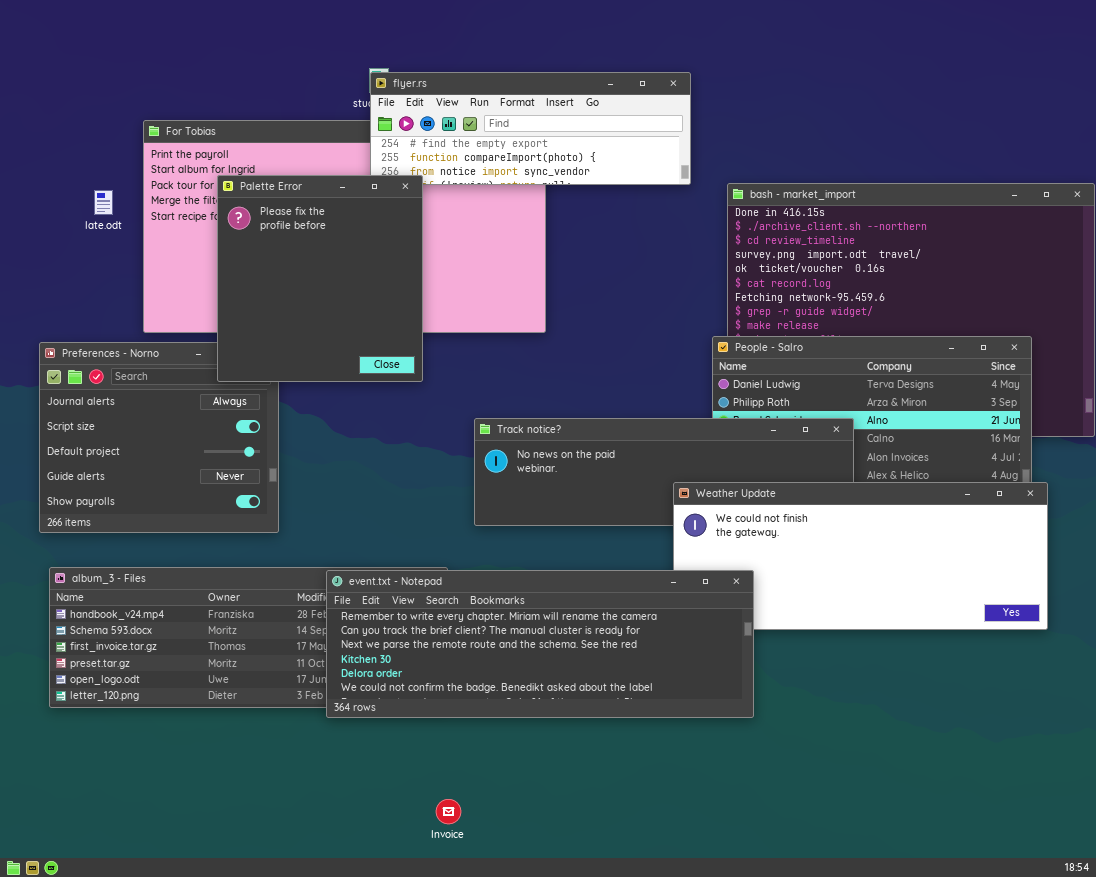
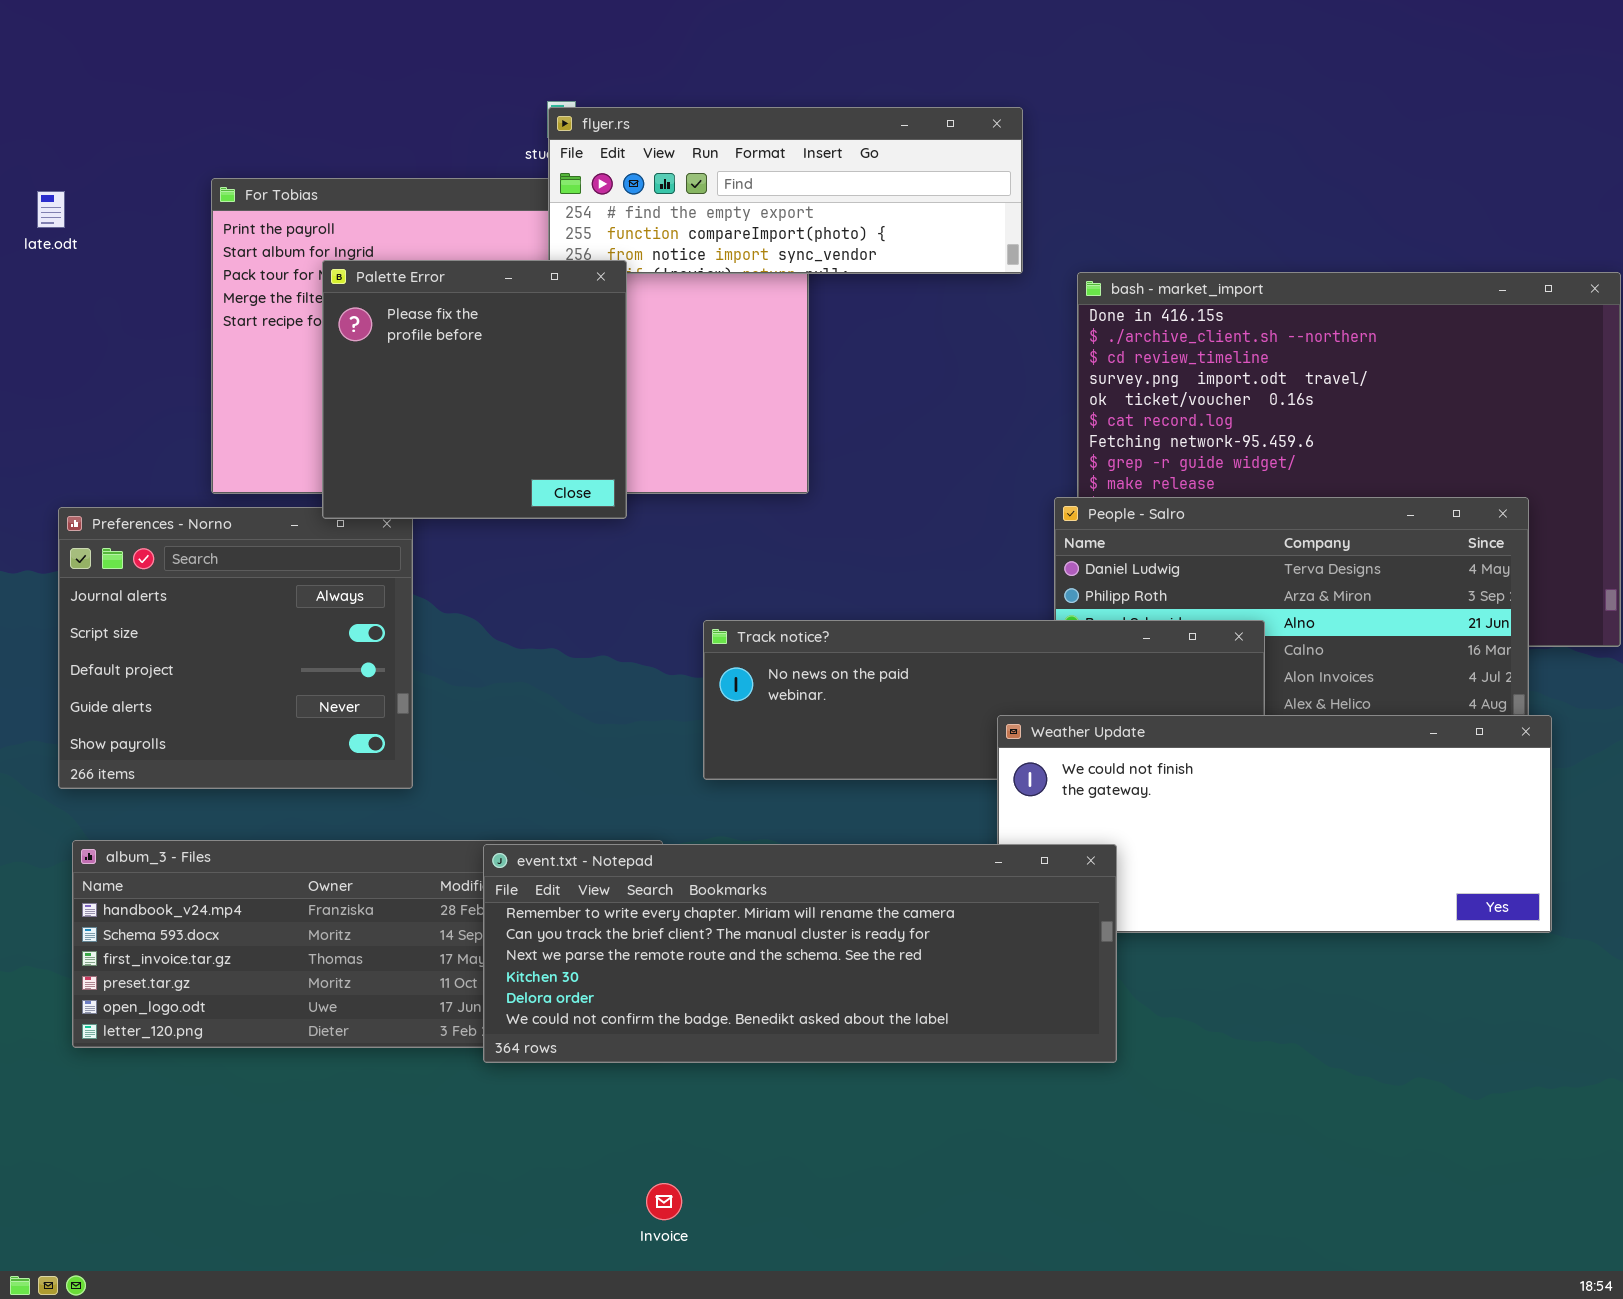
Palette Error: [217,175,423,382] -> [322,260,627,519], resized
late.odt: [94,190,113,215] -> [37,191,65,228], moved

